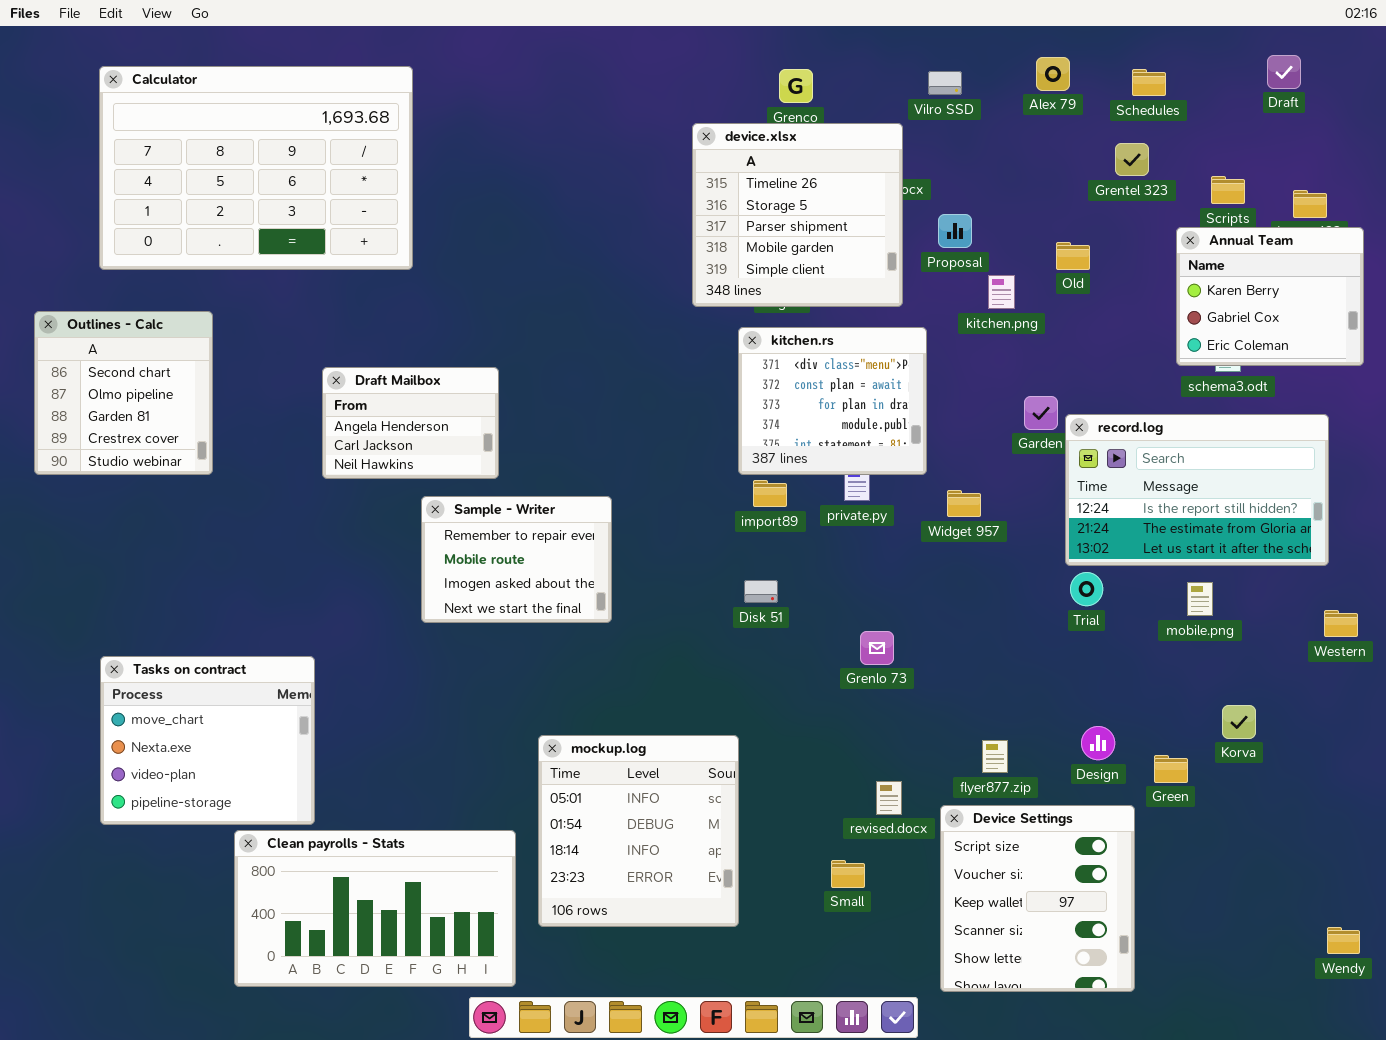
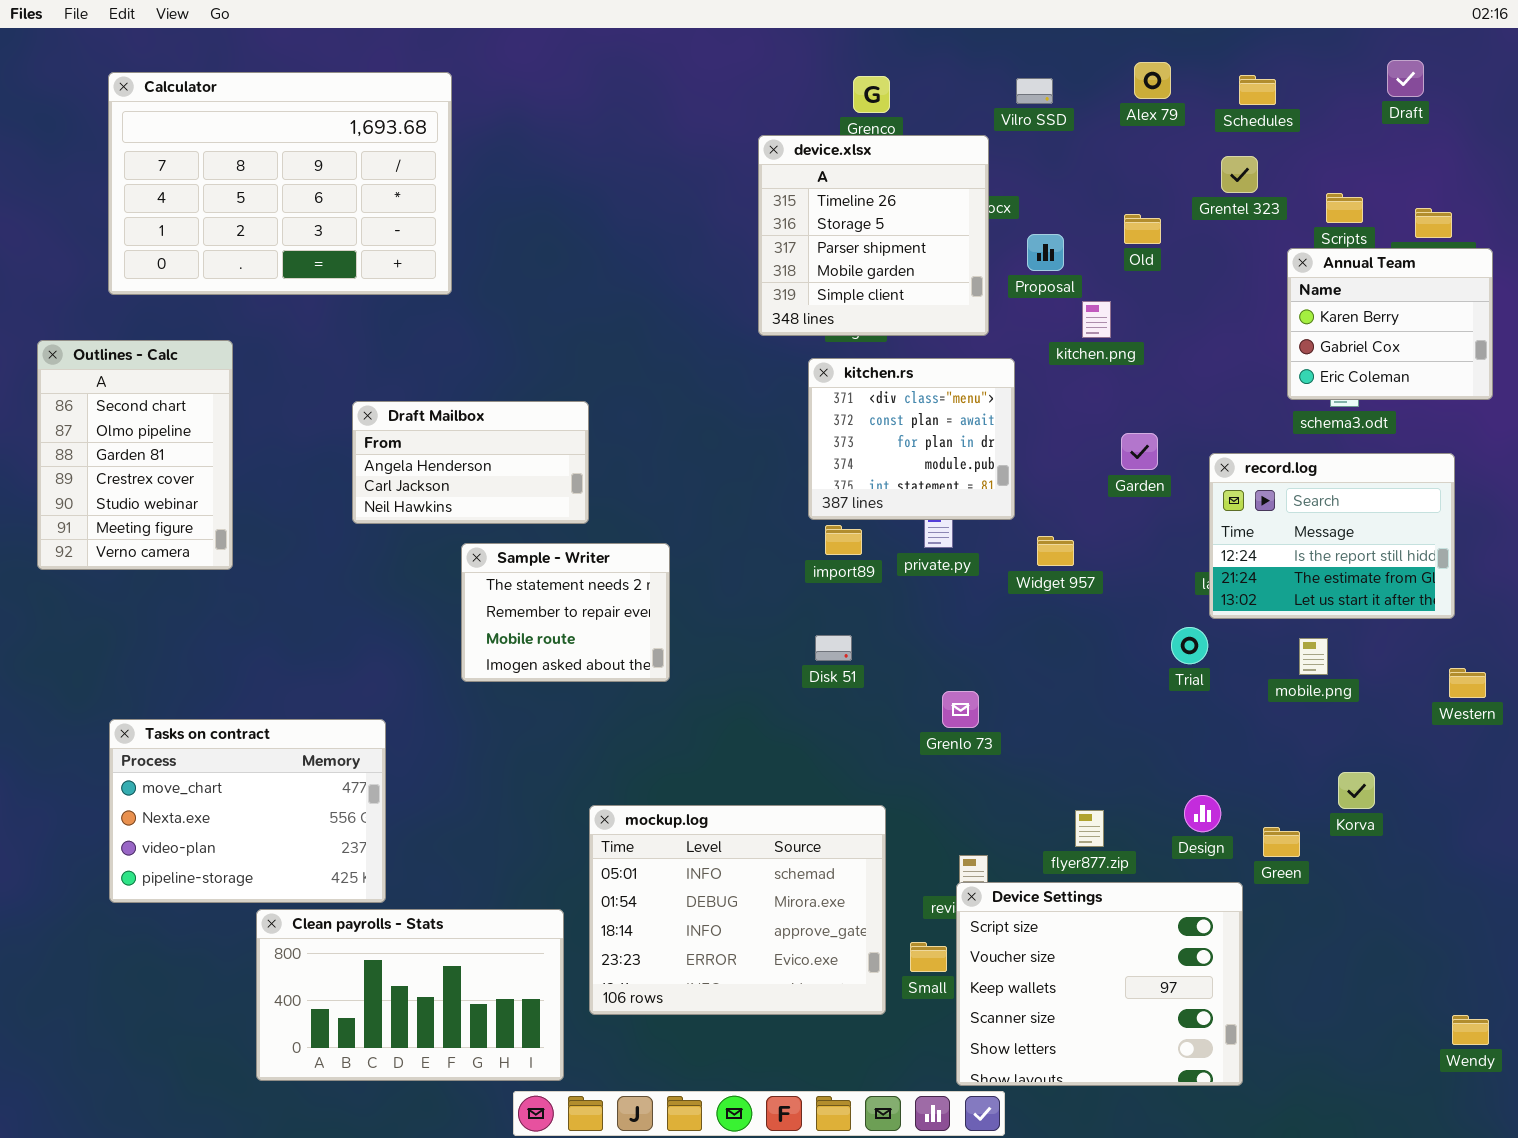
Old: [1056,242,1090,270] -> [1124,214,1161,244], moved
Outlines - Calc: [34,311,213,475] -> [37,340,233,570], resized
Draft Mailbox: [322,367,499,479] -> [352,401,589,524], resized
record.log: [1065,414,1329,566] -> [1209,453,1455,619], resized
Sample - Writer: [421,496,612,623] -> [461,543,670,682], scrolled up 1 row
Tasks on contract: [100,656,315,825] -> [109,719,386,903], resized
mockup.log: [538,735,739,927] -> [589,805,886,1015], resized
Device Settings: [940,805,1135,992] -> [956,882,1243,1086], resized

